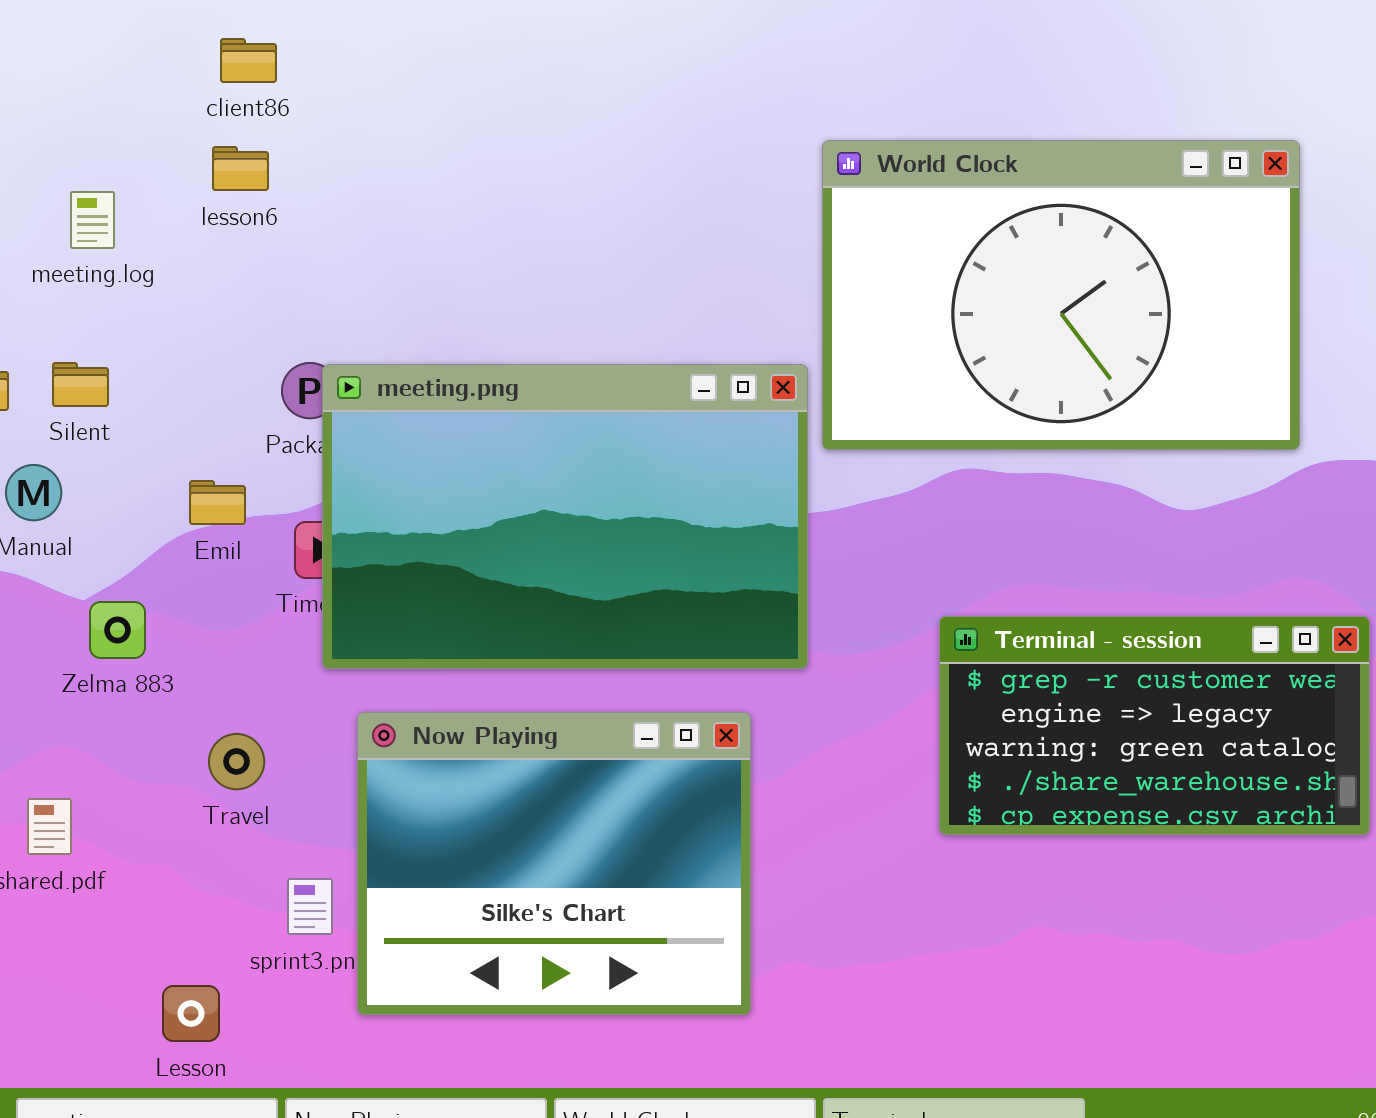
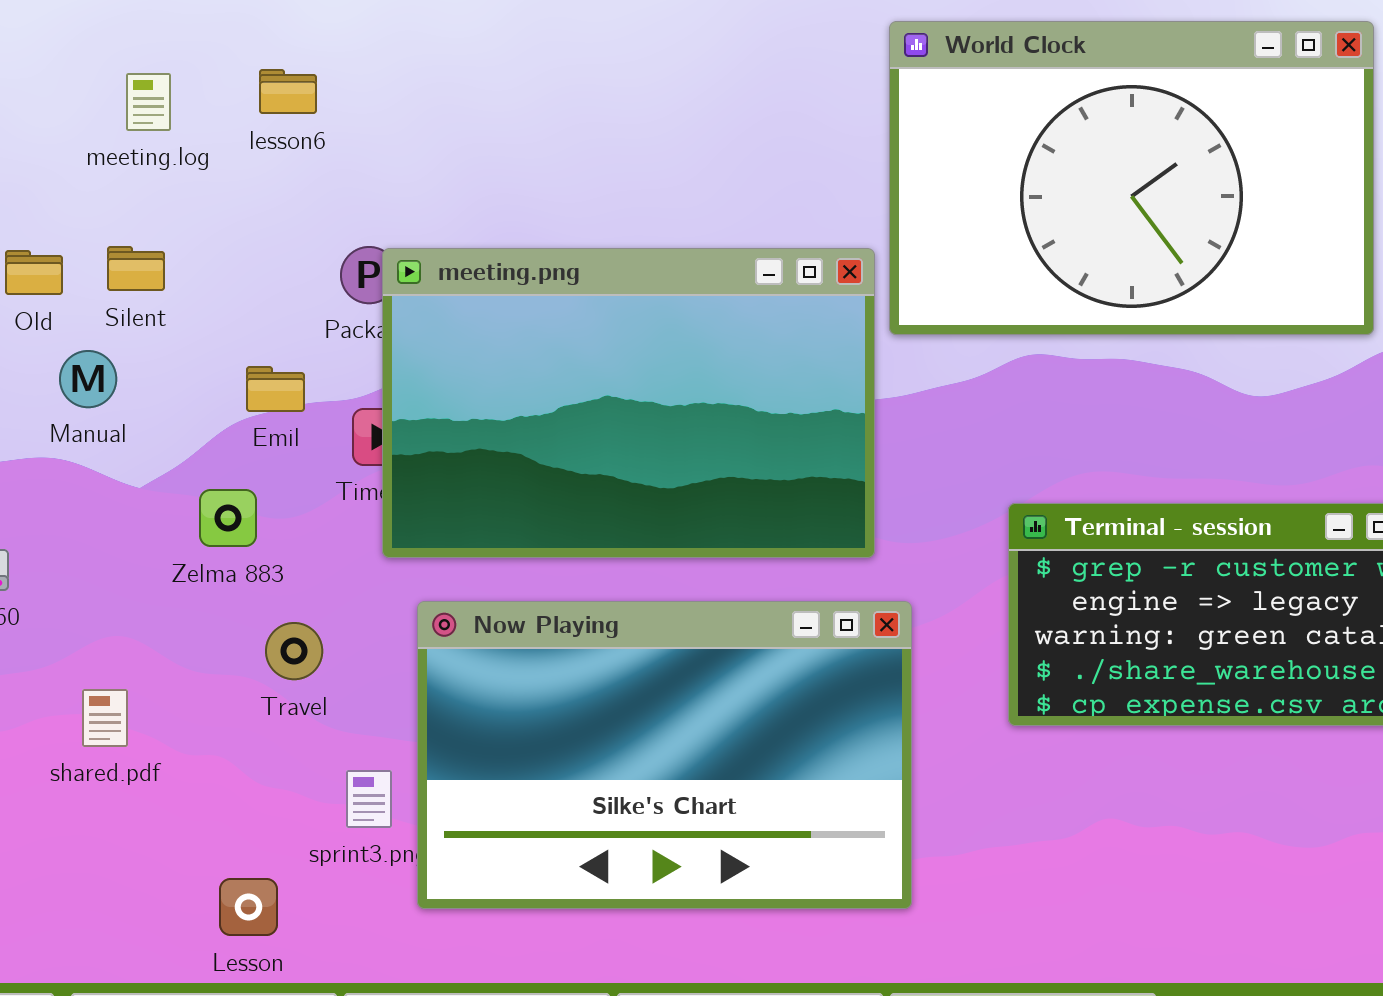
lesson6: [212,146,269,191] -> [259,69,317,114], moved
Zelma 883: [89,601,146,659] -> [199,489,257,547], moved
Now Playing: [357,712,751,1015] -> [417,601,912,909], resized

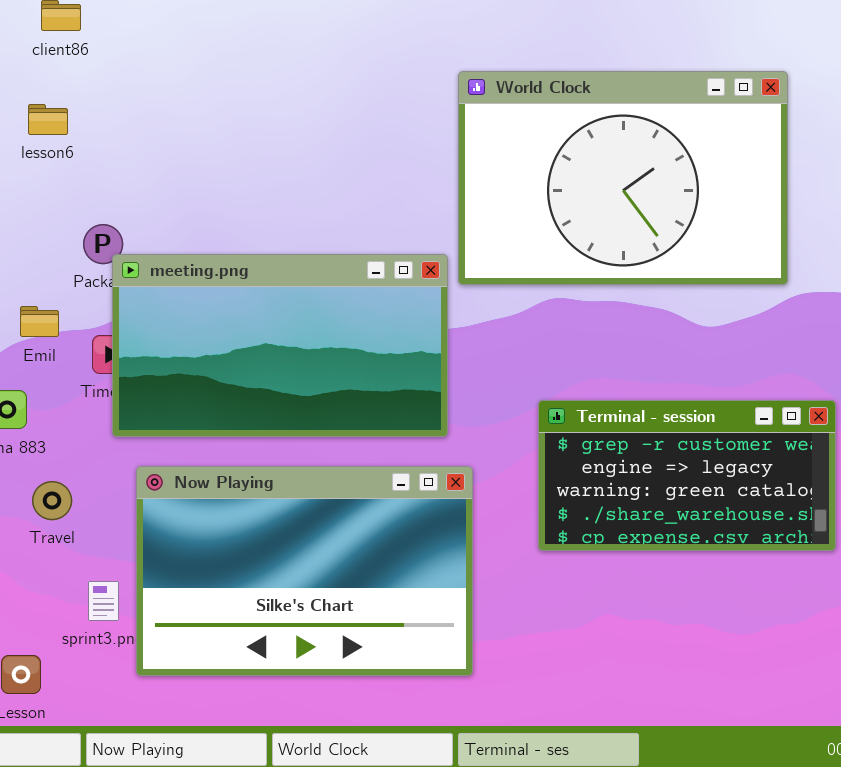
meeting.png: [382,248,875,558] -> [112,254,448,437], resized

